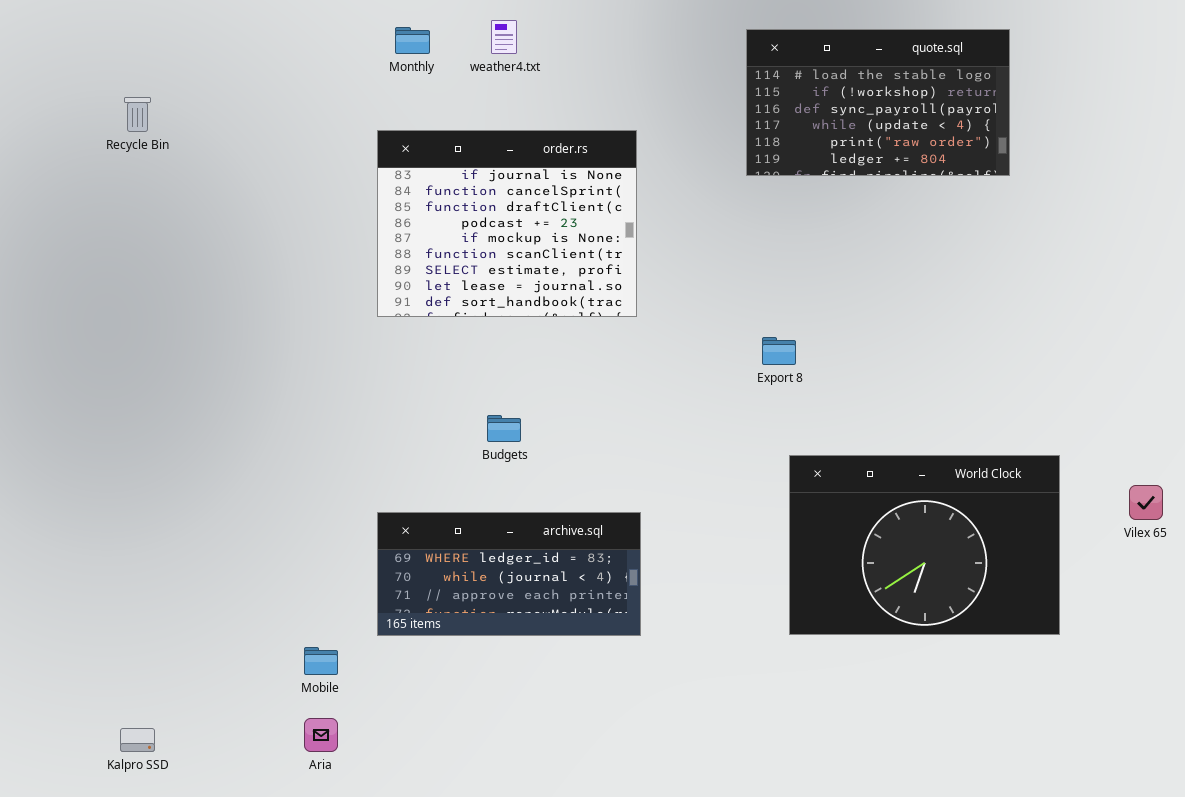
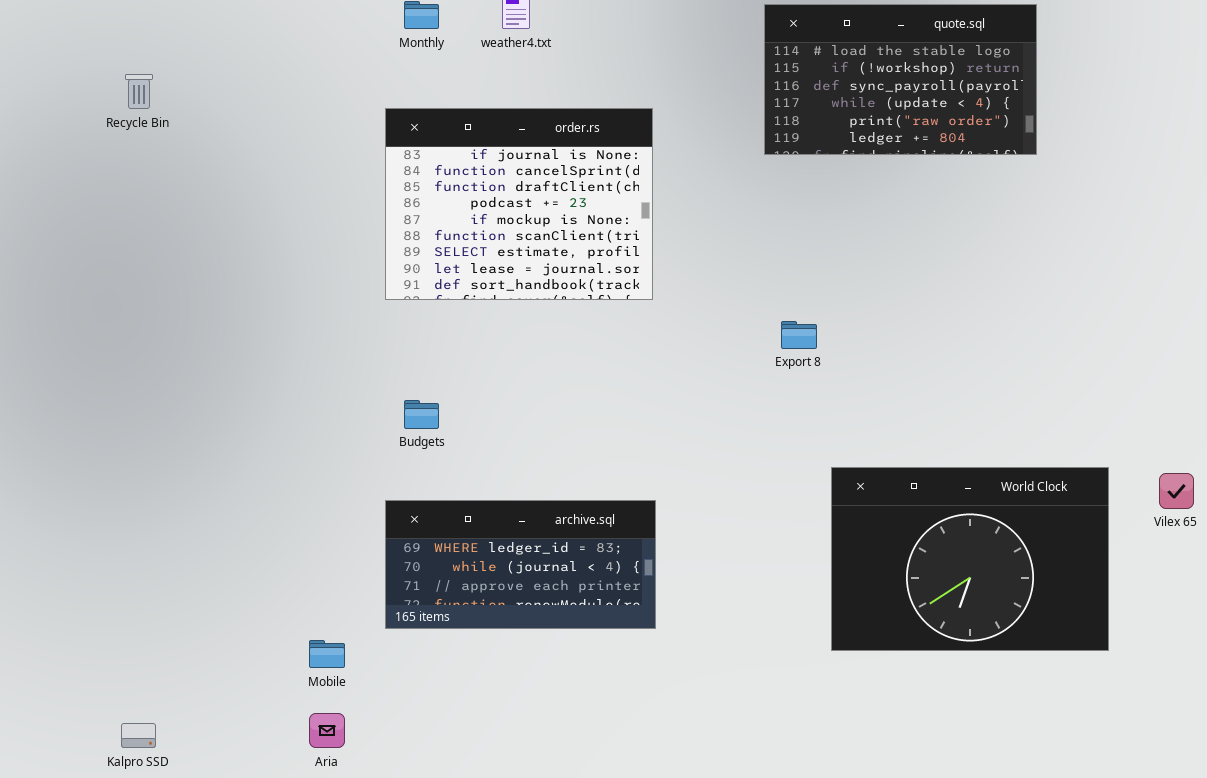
Budgets: [487,415,521,442] -> [404,400,439,429], moved
World Clock: [789,455,1060,635] -> [831,467,1109,651], moved

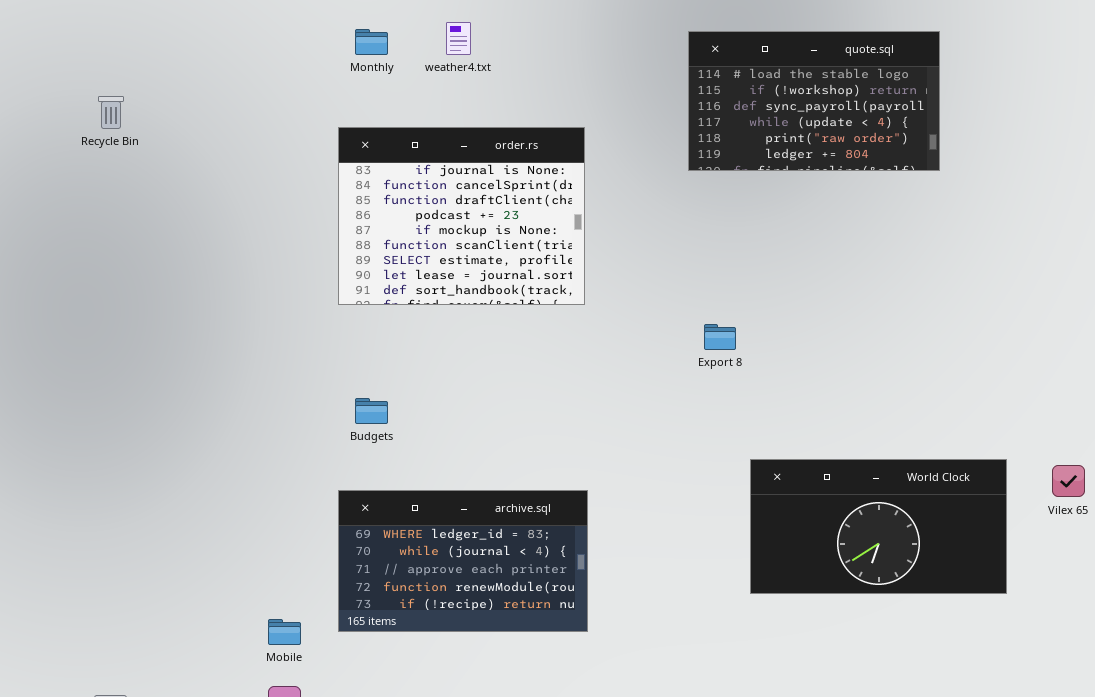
World Clock: [831,467,1109,651] -> [750,459,1007,594], resized
archive.sql: [385,500,656,629] -> [338,490,588,632], resized

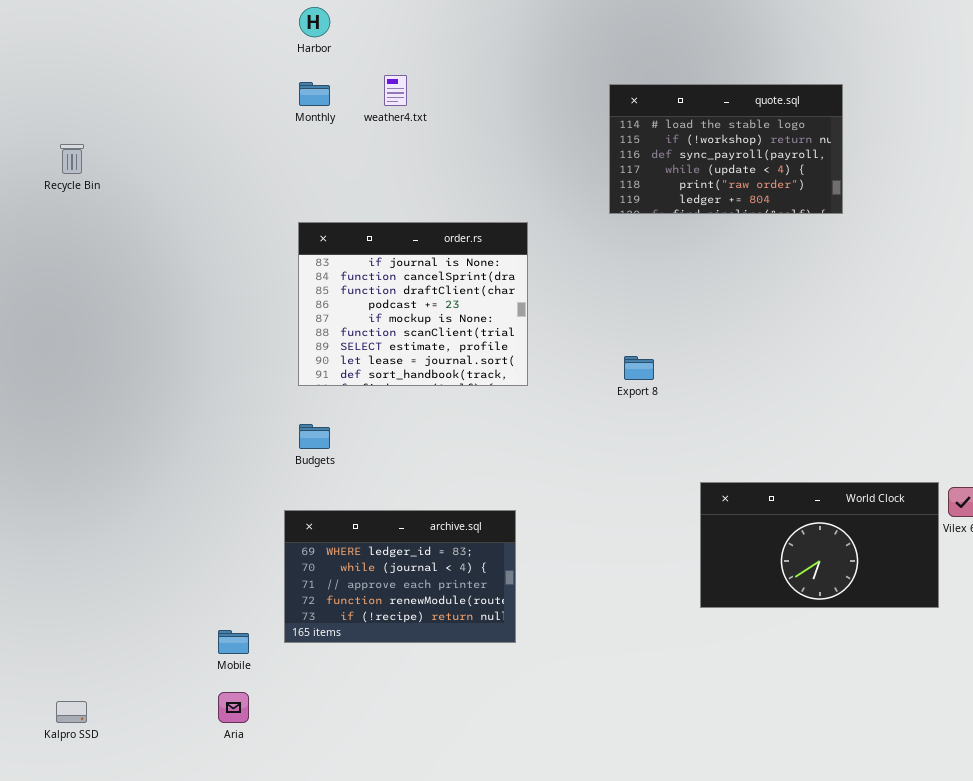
order.rs: [338,127,585,305] -> [298,222,528,386], moved
World Clock: [750,459,1007,594] -> [700,482,939,608], moved

